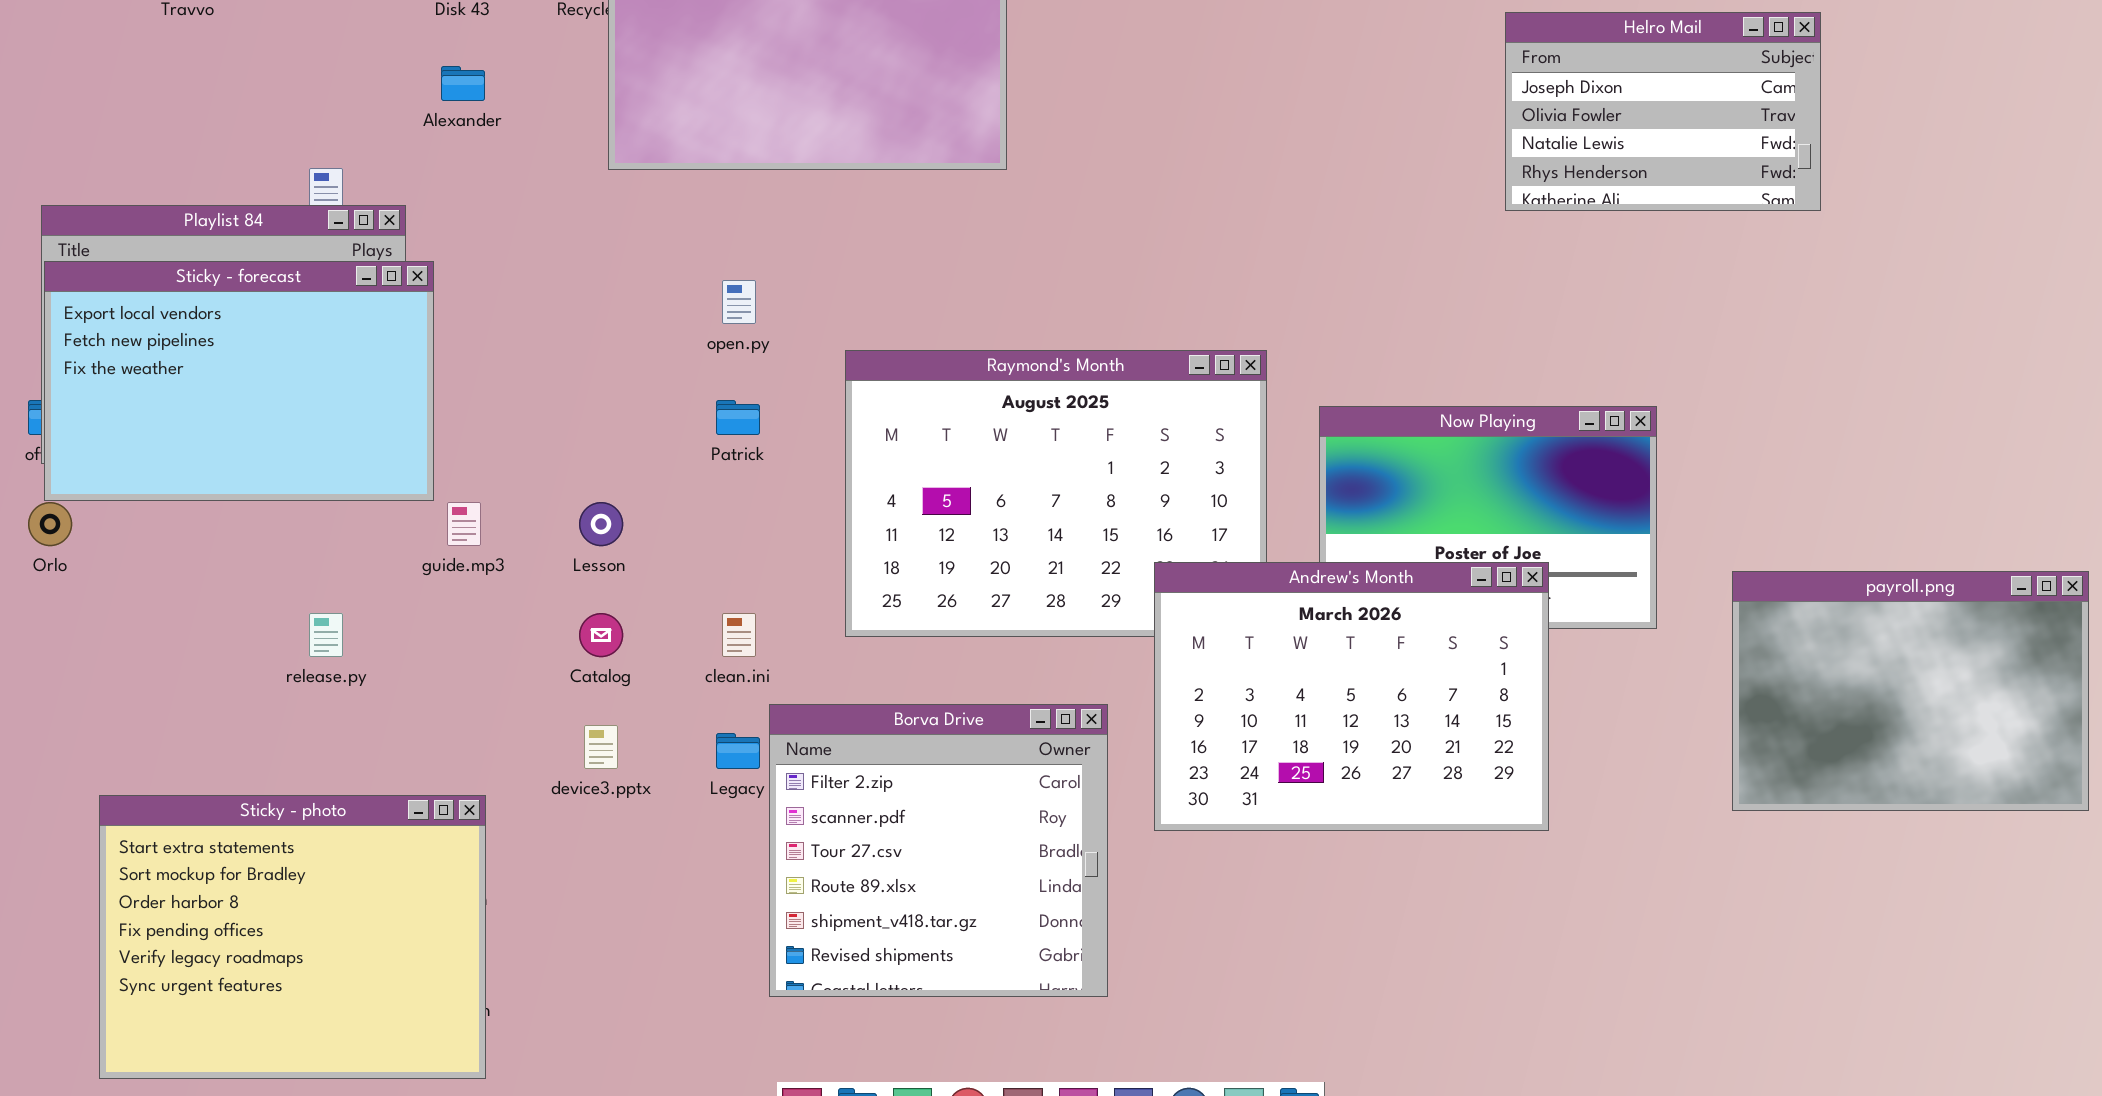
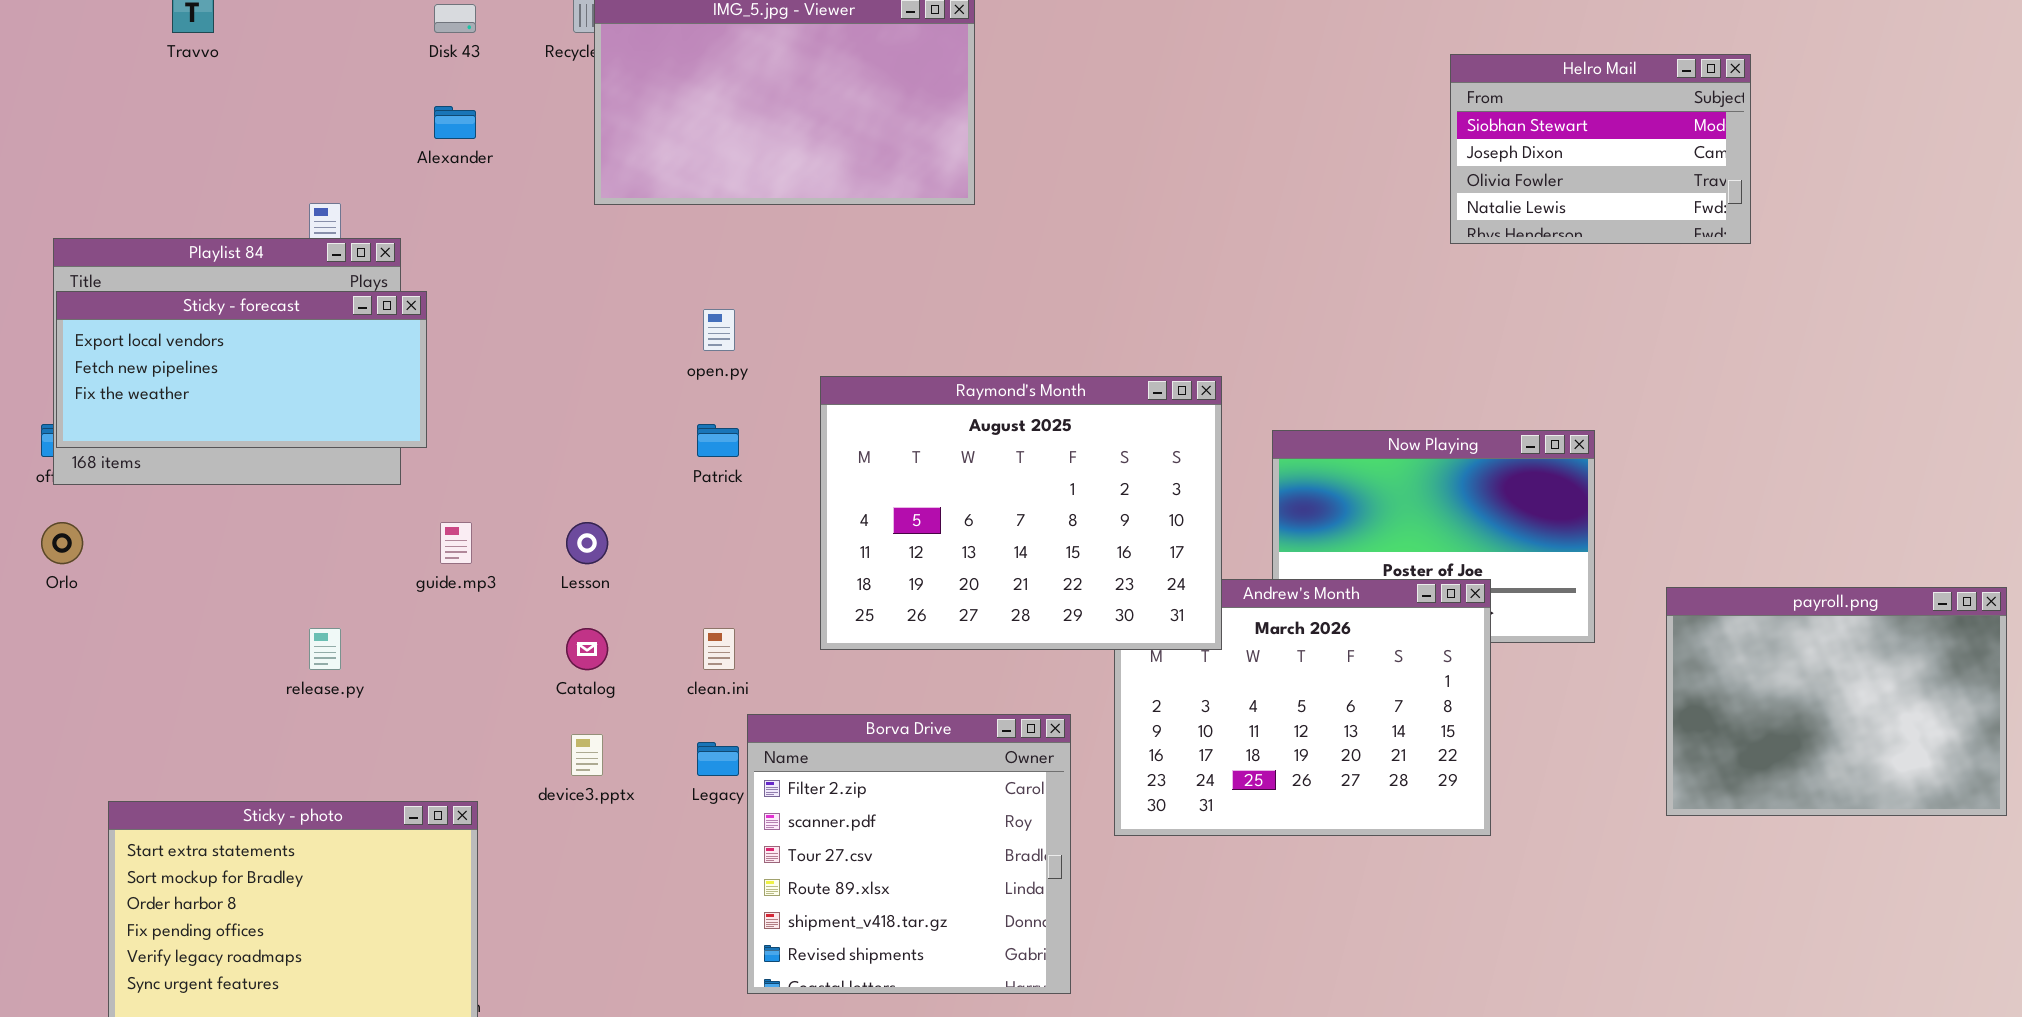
Helro Mail: [1505,12,1821,211] -> [1450,54,1751,244], scrolled up 1 row
Sticky - forecast: [44,261,434,501] -> [56,291,427,448], resized
Raymond's Month: [845,350,1267,637] -> [820,376,1222,650], raised

